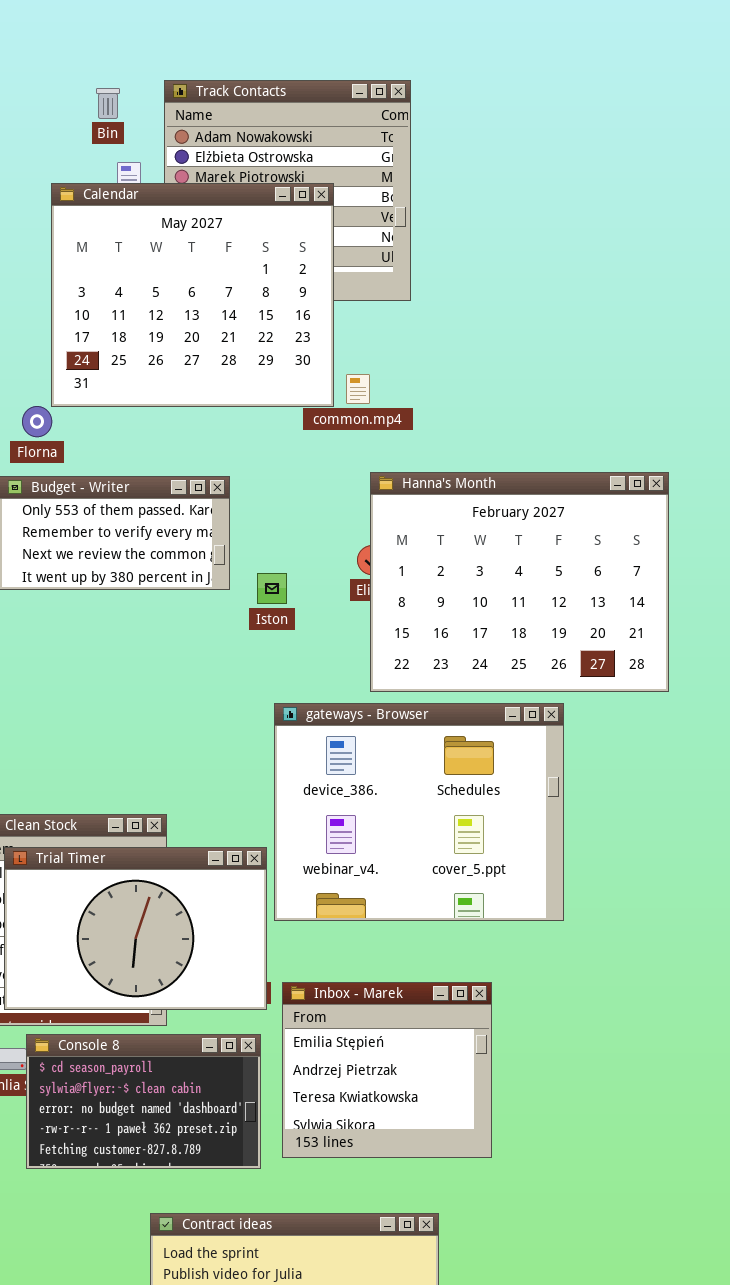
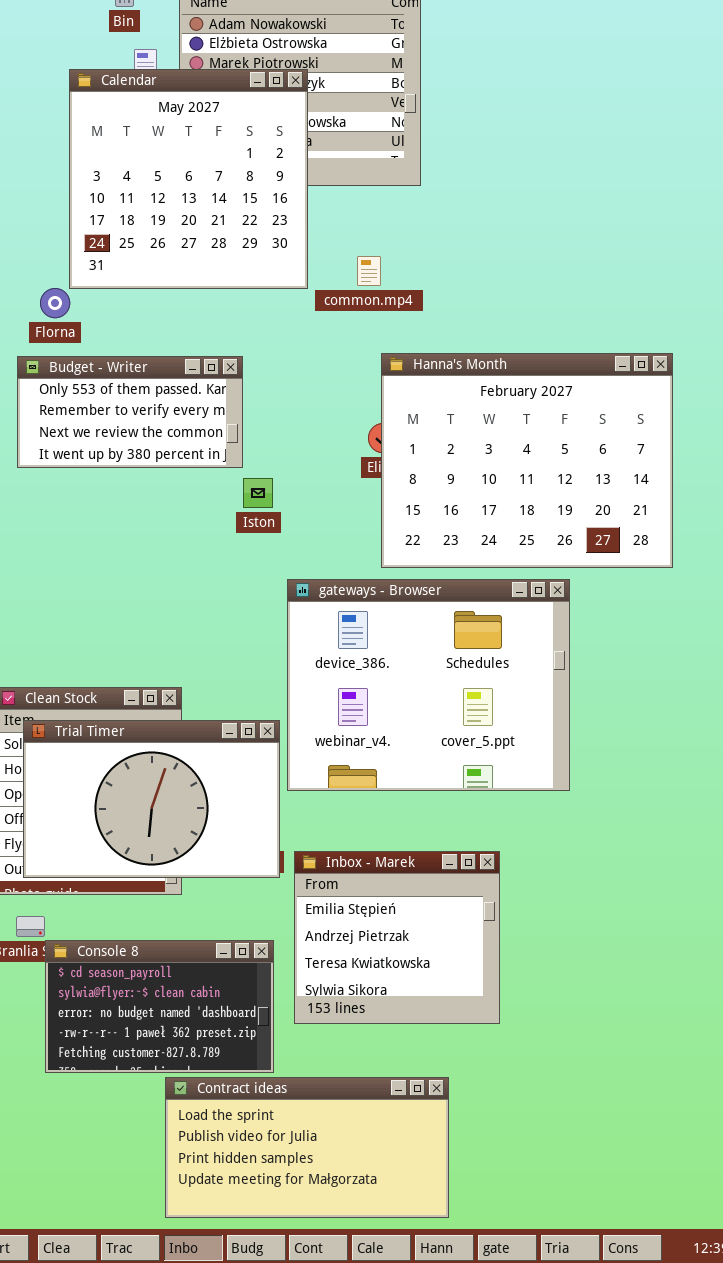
Calendar: [51,183,334,407] -> [69,69,308,289], resized
Iston: [257,573,287,604] -> [243,478,273,508], moved
Console 8: [26,1034,261,1169] -> [45,940,274,1073], moved

